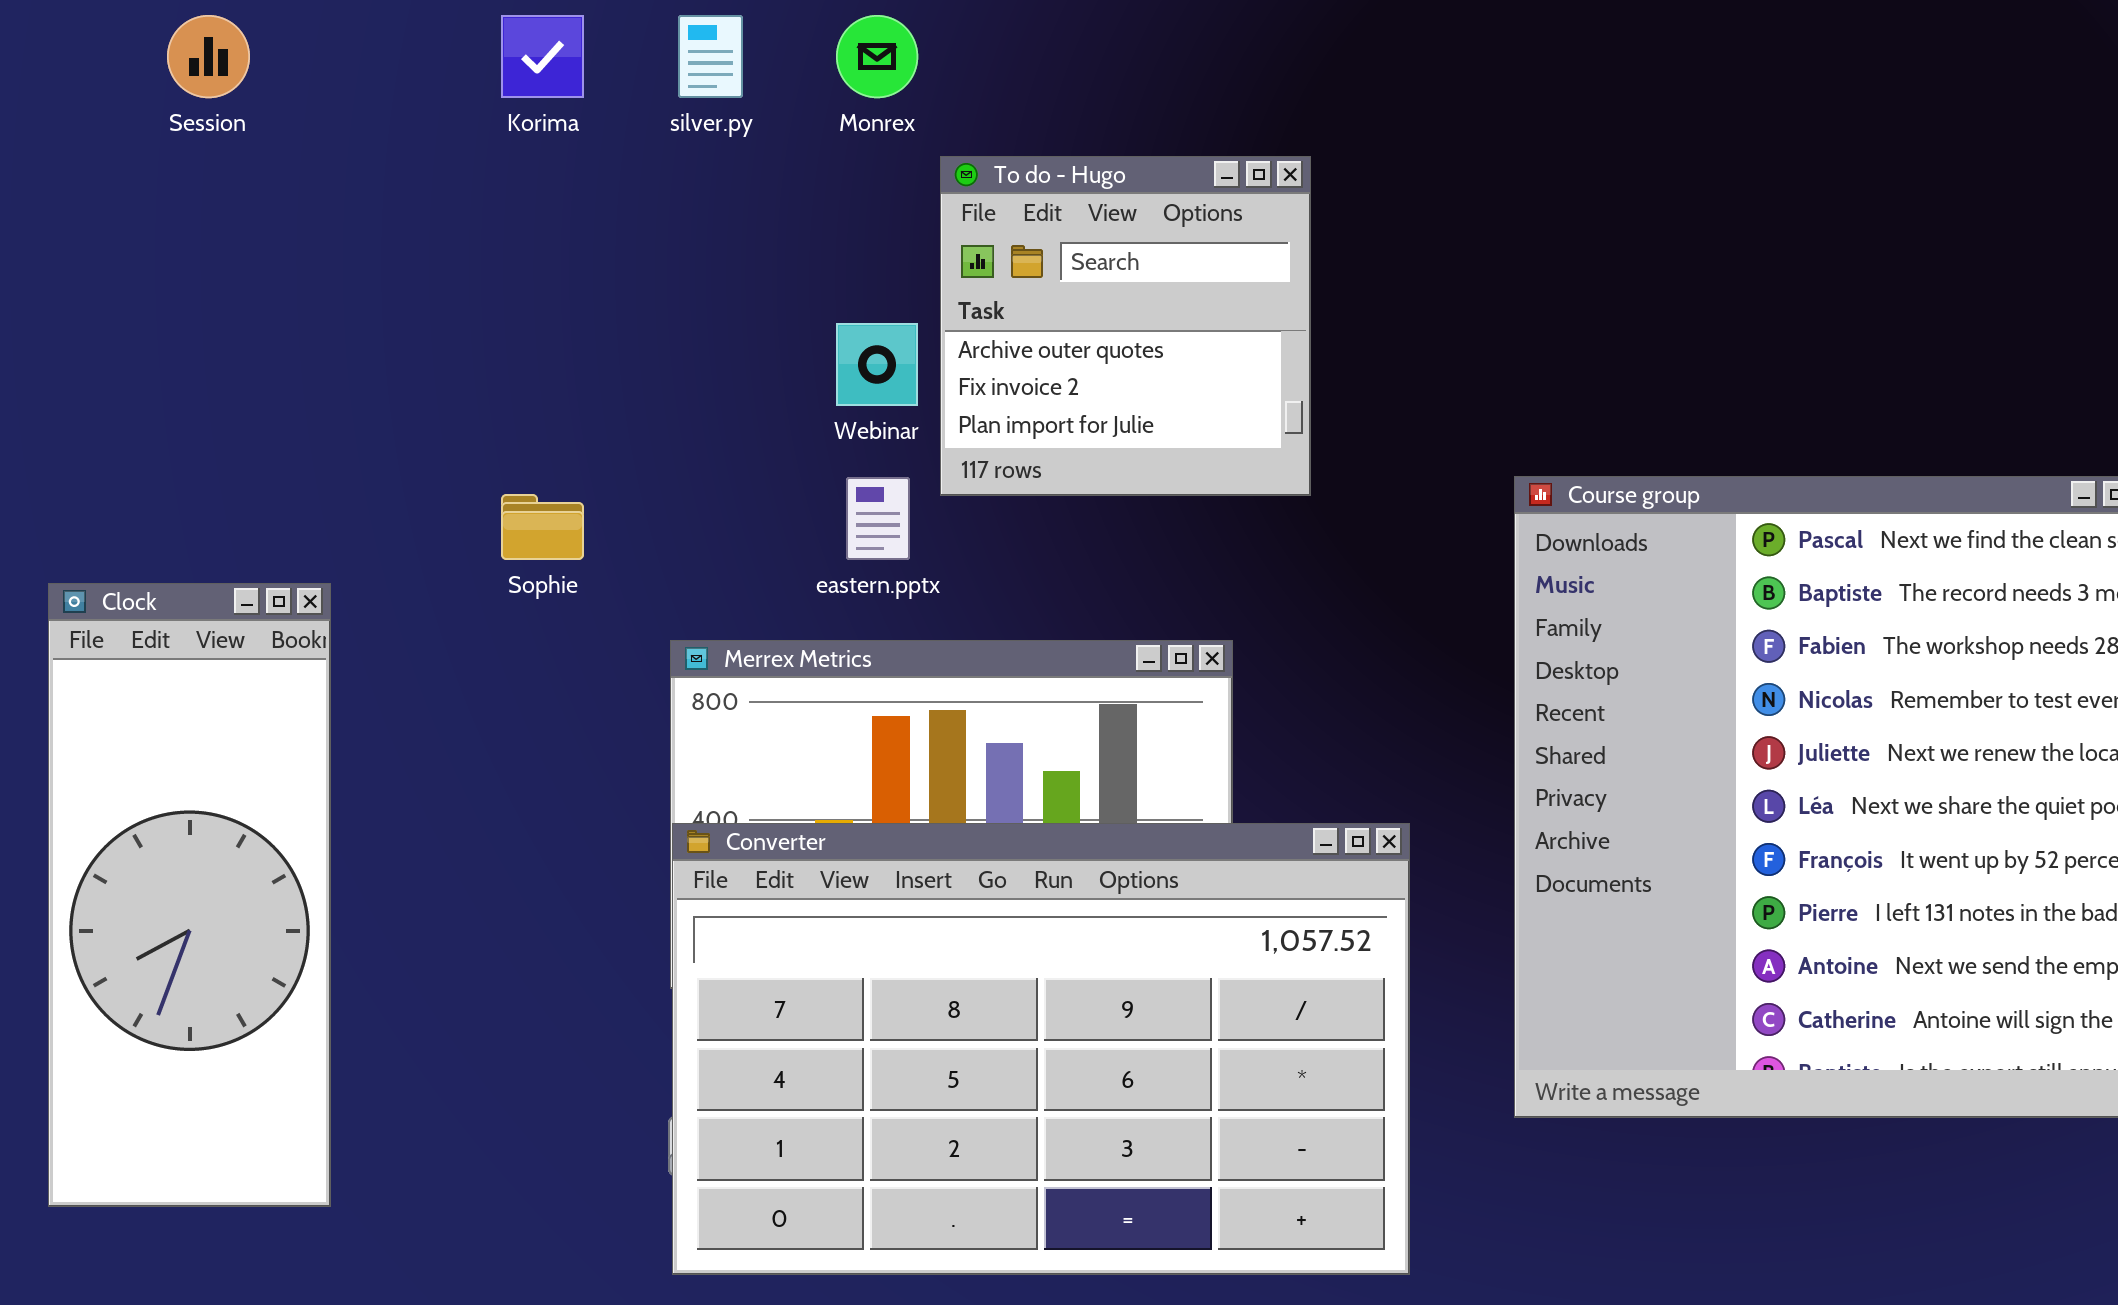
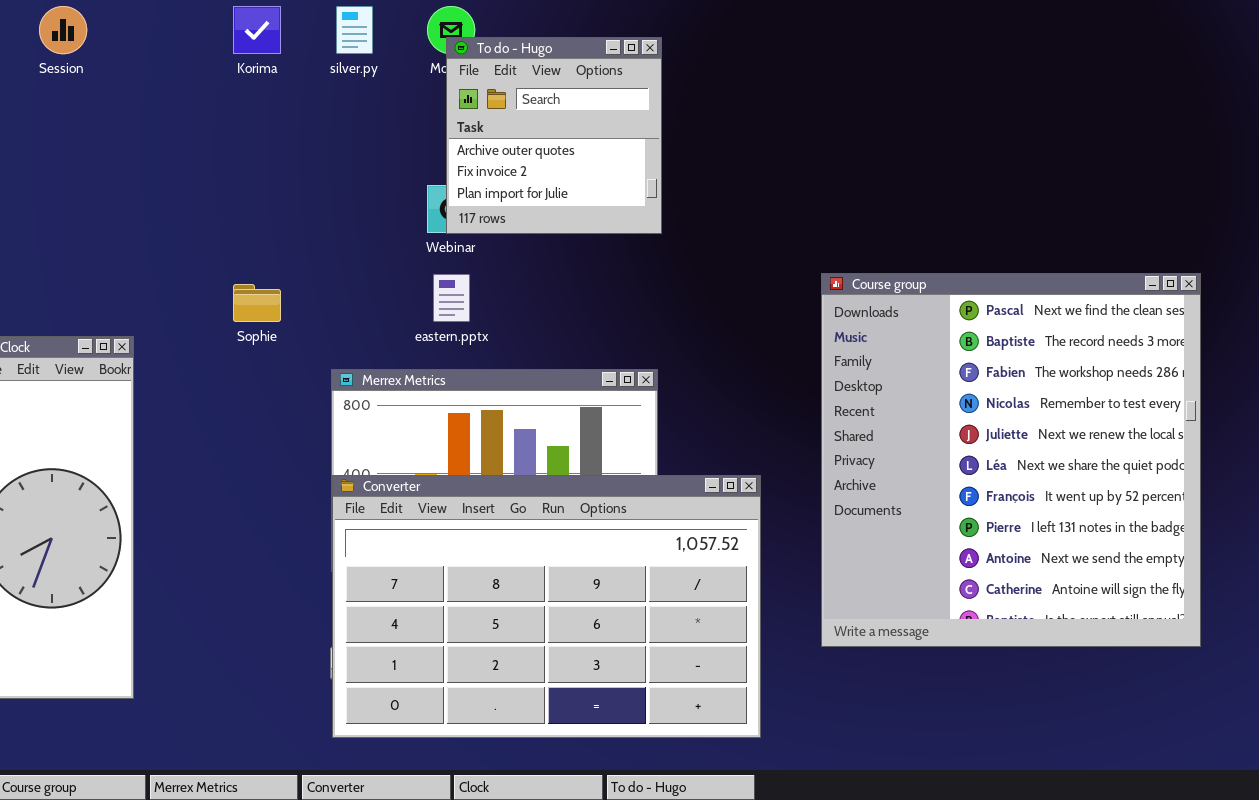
To do - Hugo: [940,156,1311,496] -> [446,37,662,234], moved

